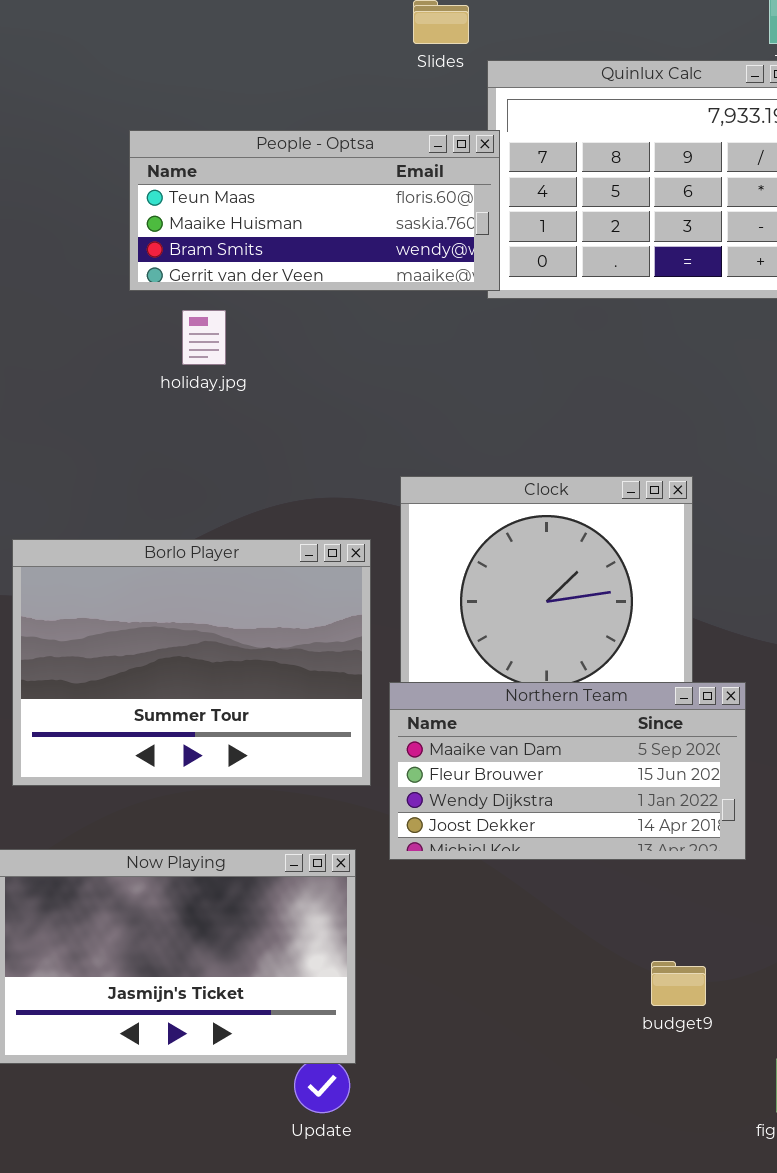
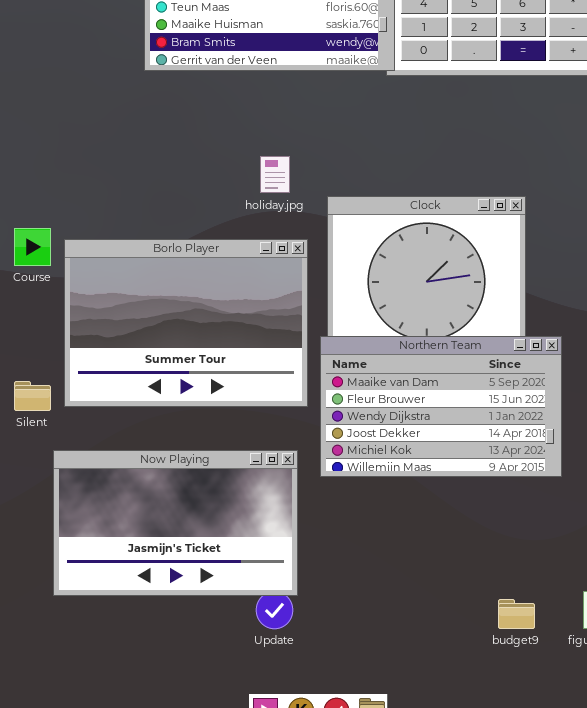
holiday.jpg: [182,310,226,365] -> [260,156,290,193], moved
Northern Team: [389,682,746,860] -> [320,336,562,477], resized
budget9: [651,961,706,1006] -> [498,599,535,629], moved

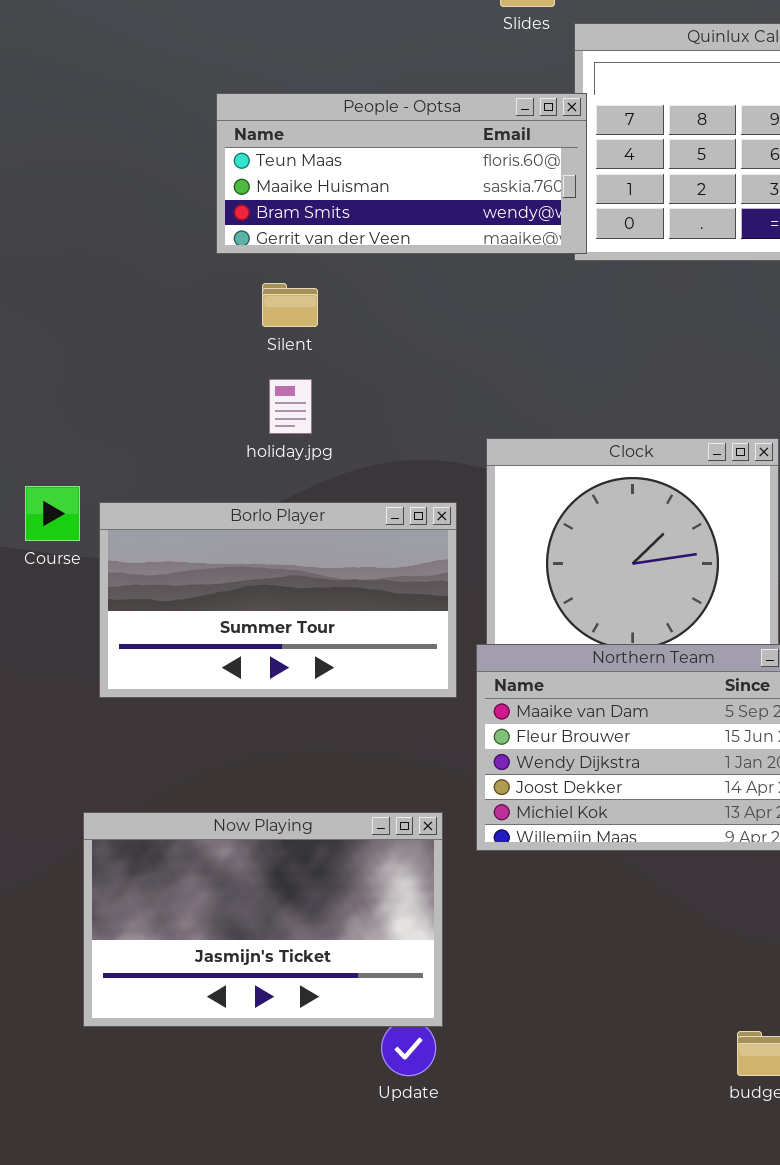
holiday.jpg: [260,156,290,193] -> [269,379,312,434], moved
Borlo Player: [64,239,308,407] -> [99,502,457,698], resized
Silent: [14,381,51,411] -> [262,283,318,327], moved

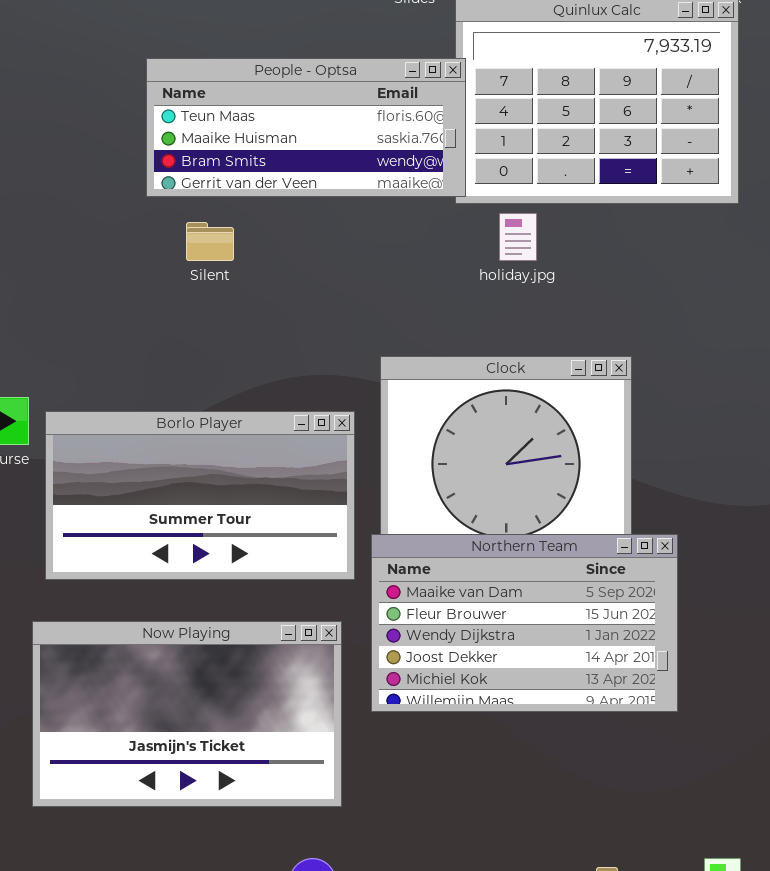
holiday.jpg: [269,379,312,434] -> [499,213,537,261], moved
Now Playing: [83,812,443,1027] -> [32,621,342,807], moved

